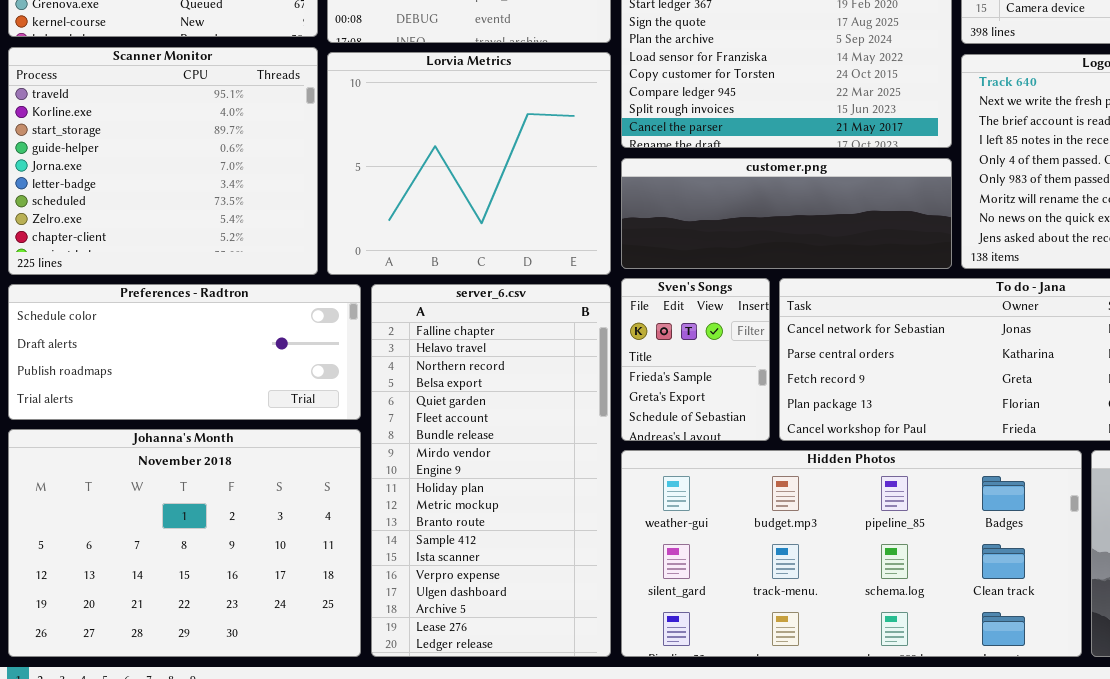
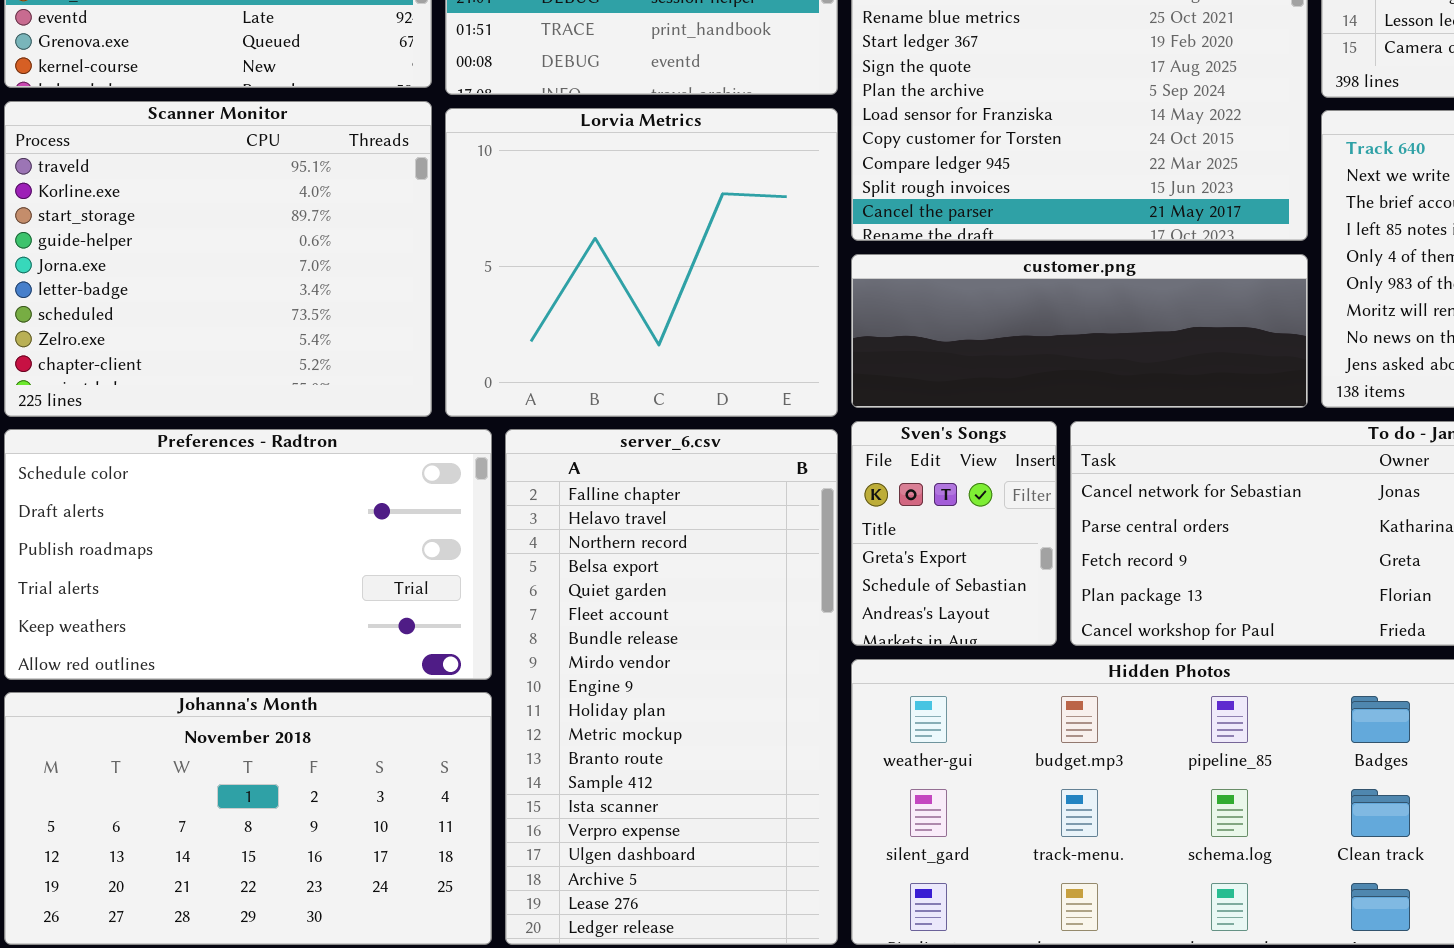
Sven's Songs: [621,278,770,441] -> [851,421,1057,646], scrolled down 1 row
Preferences - Radtron: [8,284,361,420] -> [4,429,492,680], resized
Johanna's Month: [8,429,361,657] -> [4,692,492,945], resized

